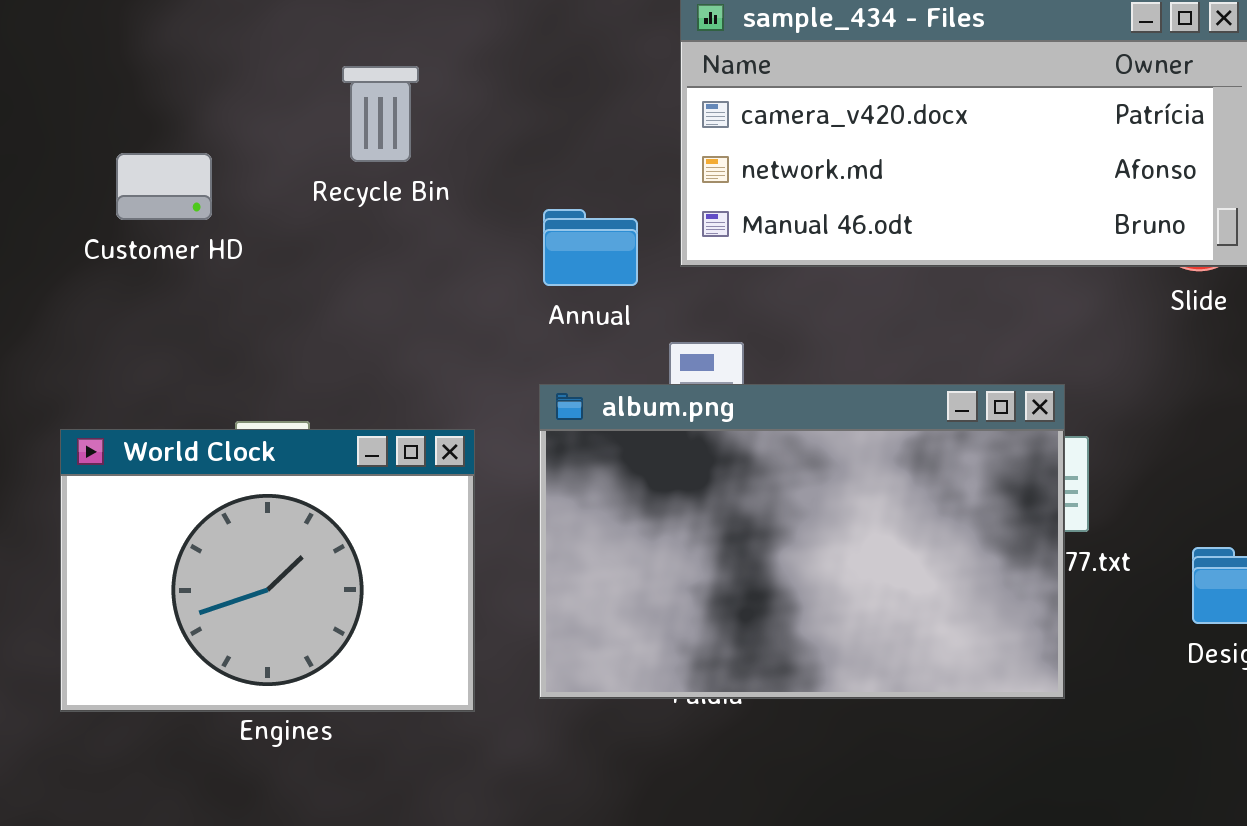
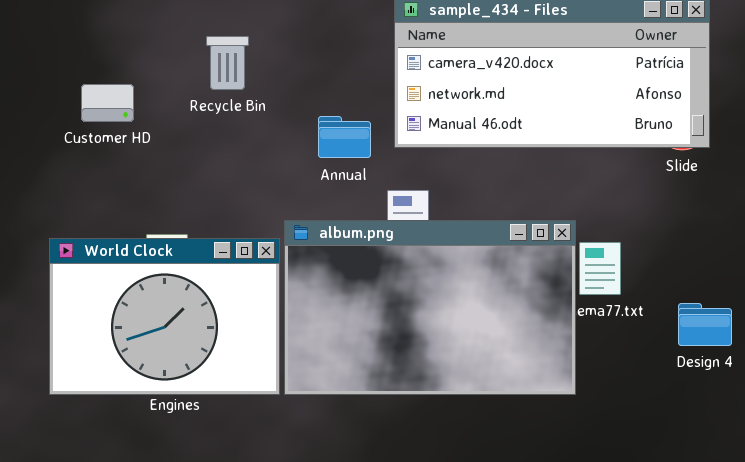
album.png: [539,384,1065,699] -> [284,220,576,395], moved

